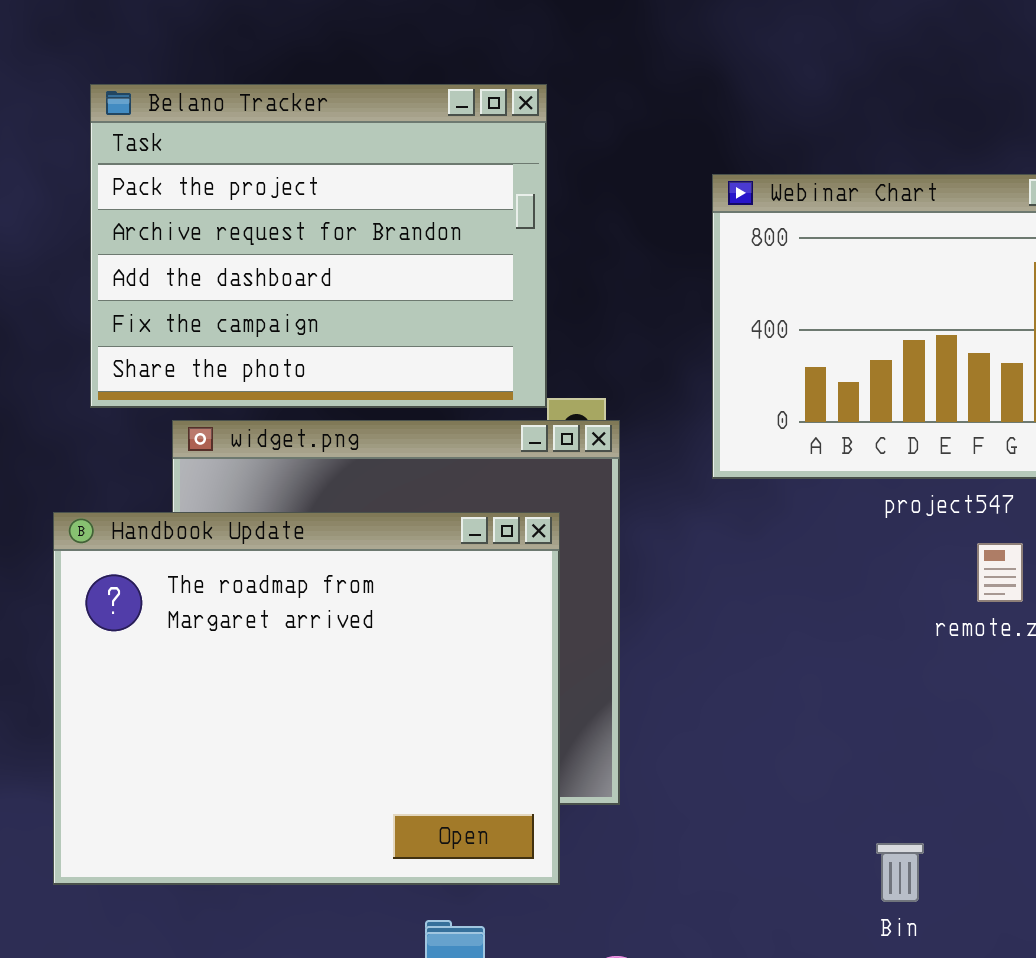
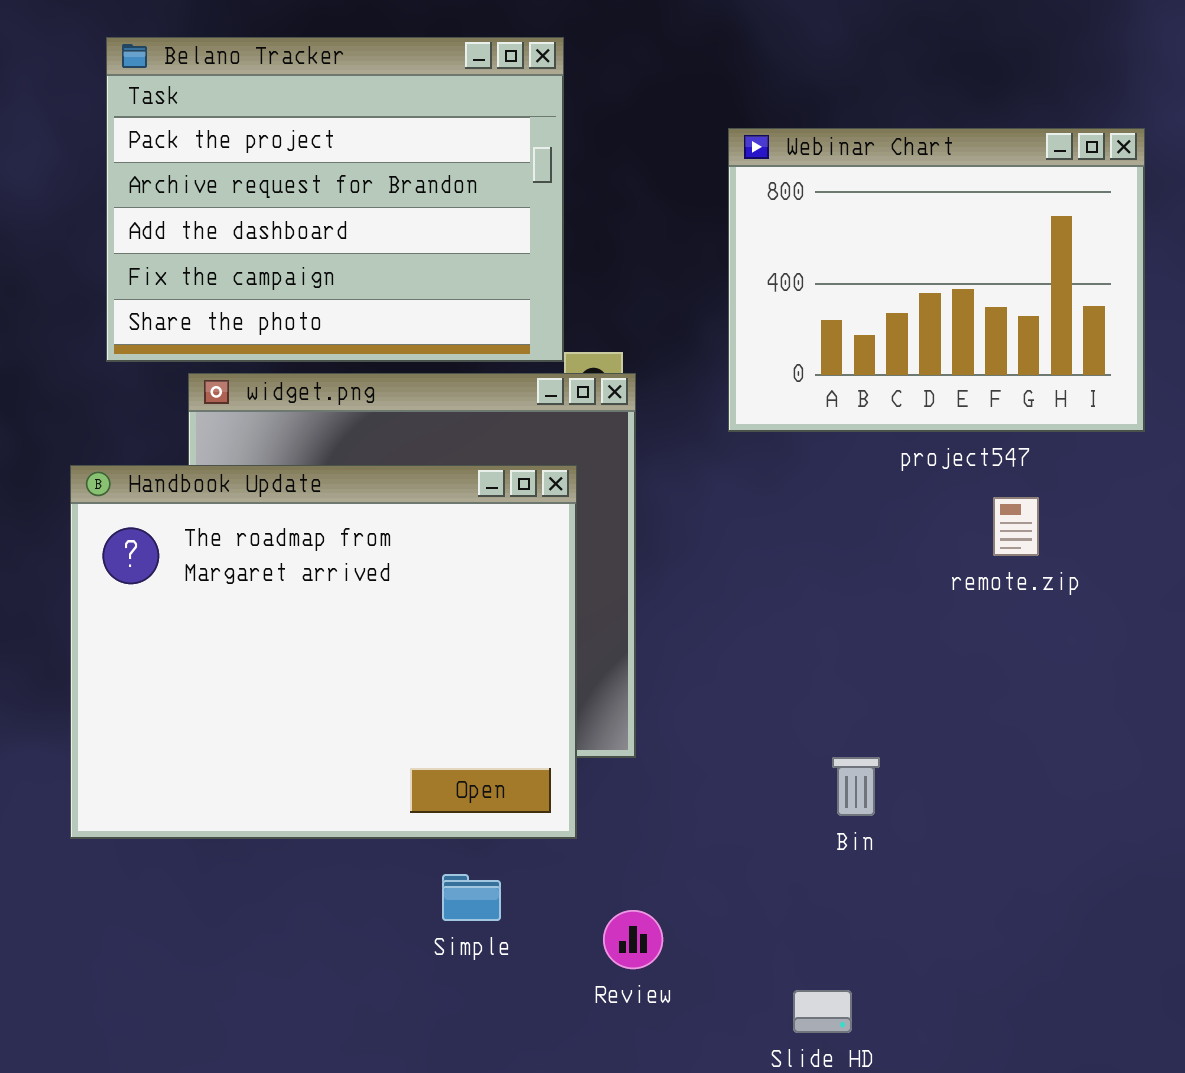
Bin: [876,843,924,902] -> [832,757,880,816], moved

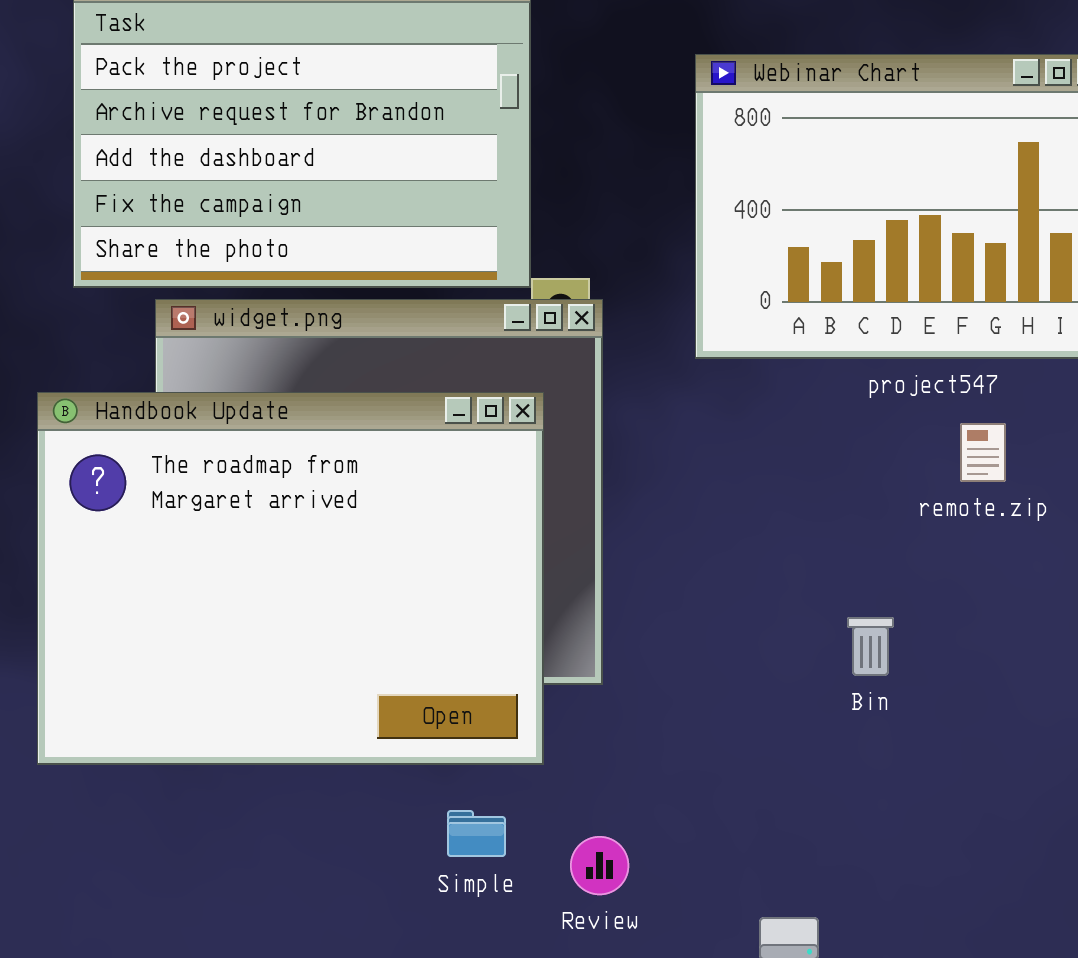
Bin: [832,757,880,816] -> [847,617,894,676], moved
Simple: [442,874,501,921] -> [447,810,506,857], moved

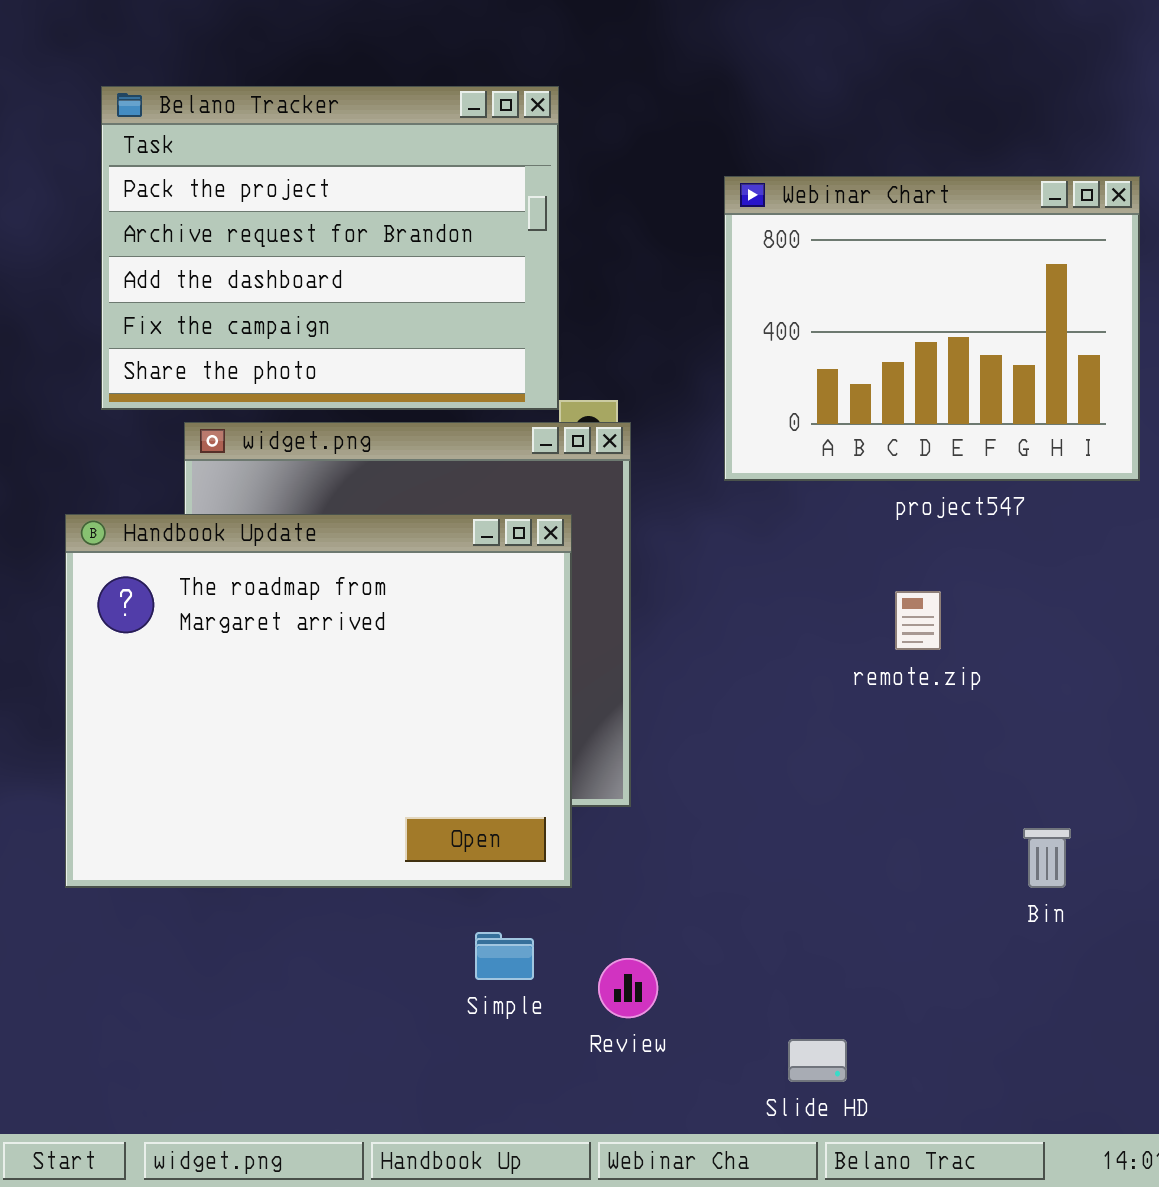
remote.zip: [960,423,1006,482] -> [895,591,941,650], moved
Bin: [847,617,894,676] -> [1023,828,1071,888], moved

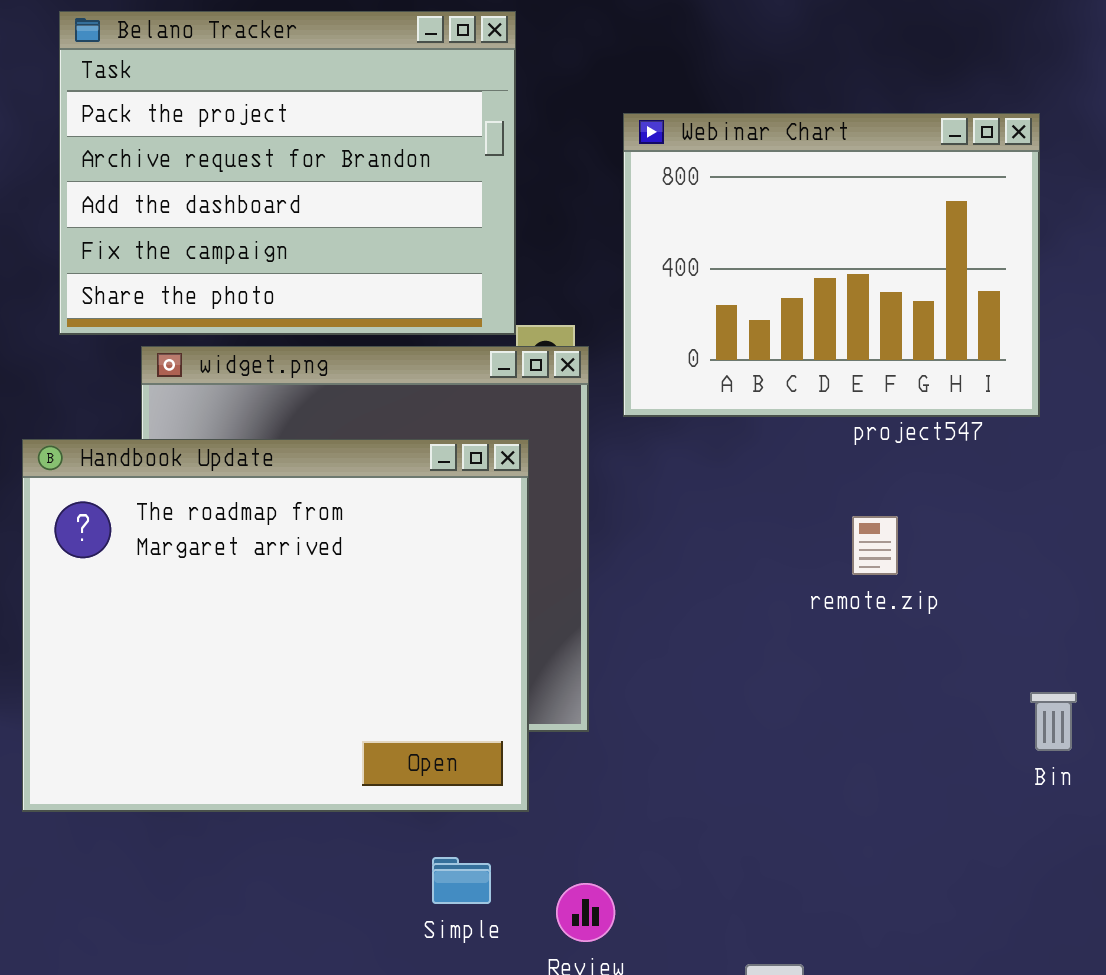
Webinar Chart: [724,176,1140,481] -> [623,113,1040,417], moved
Bin: [1023,828,1071,888] -> [1030,692,1077,751], moved

